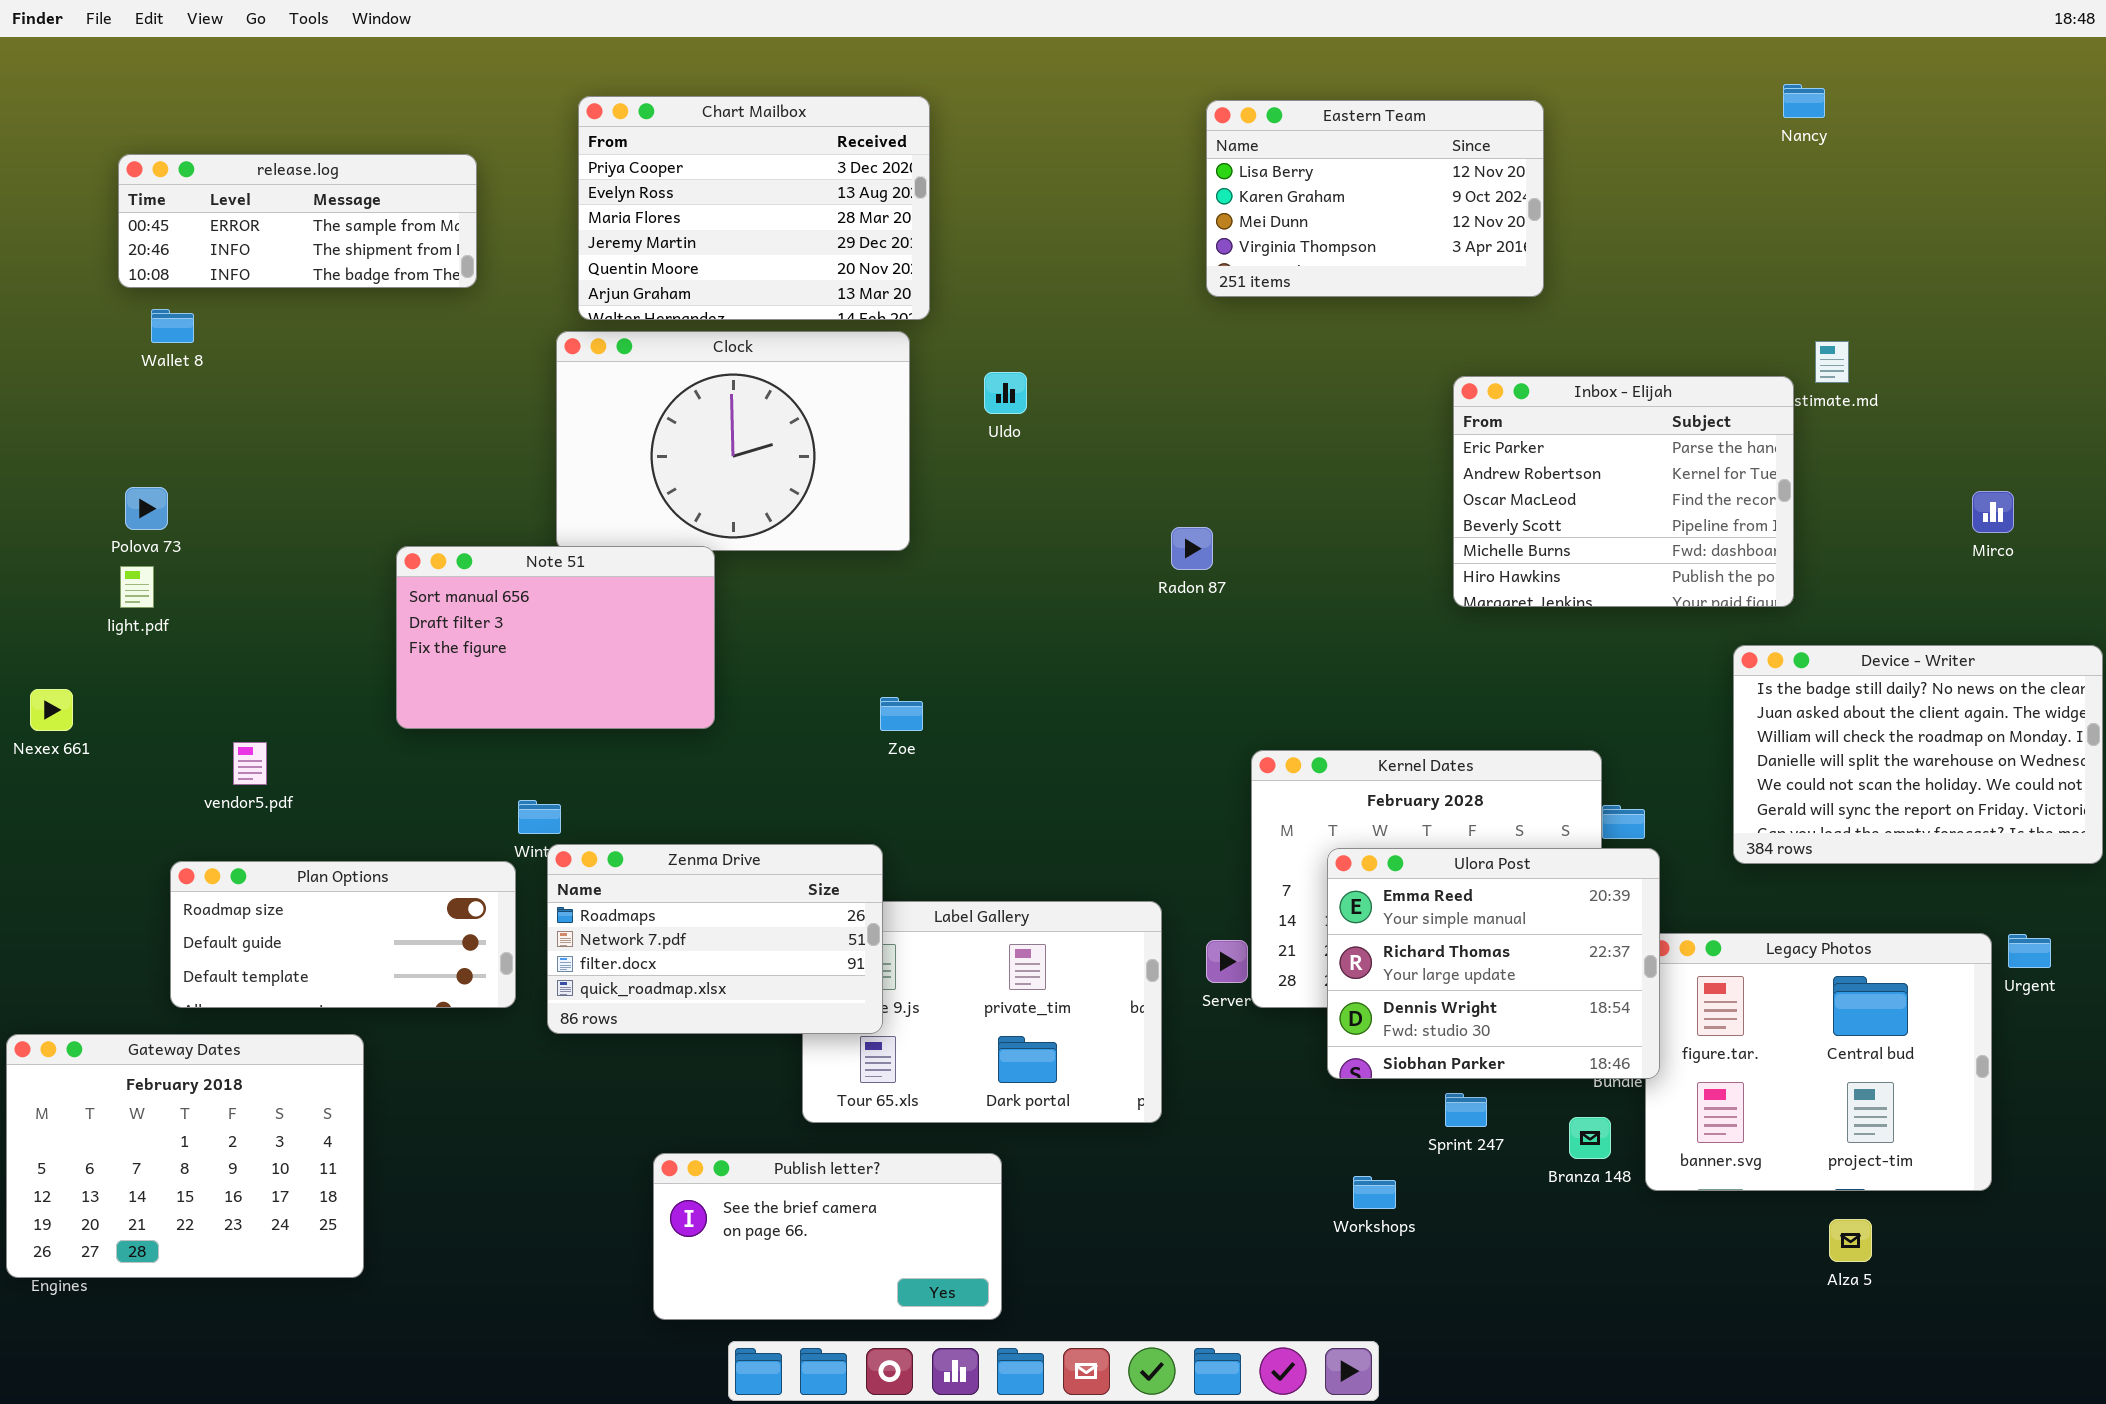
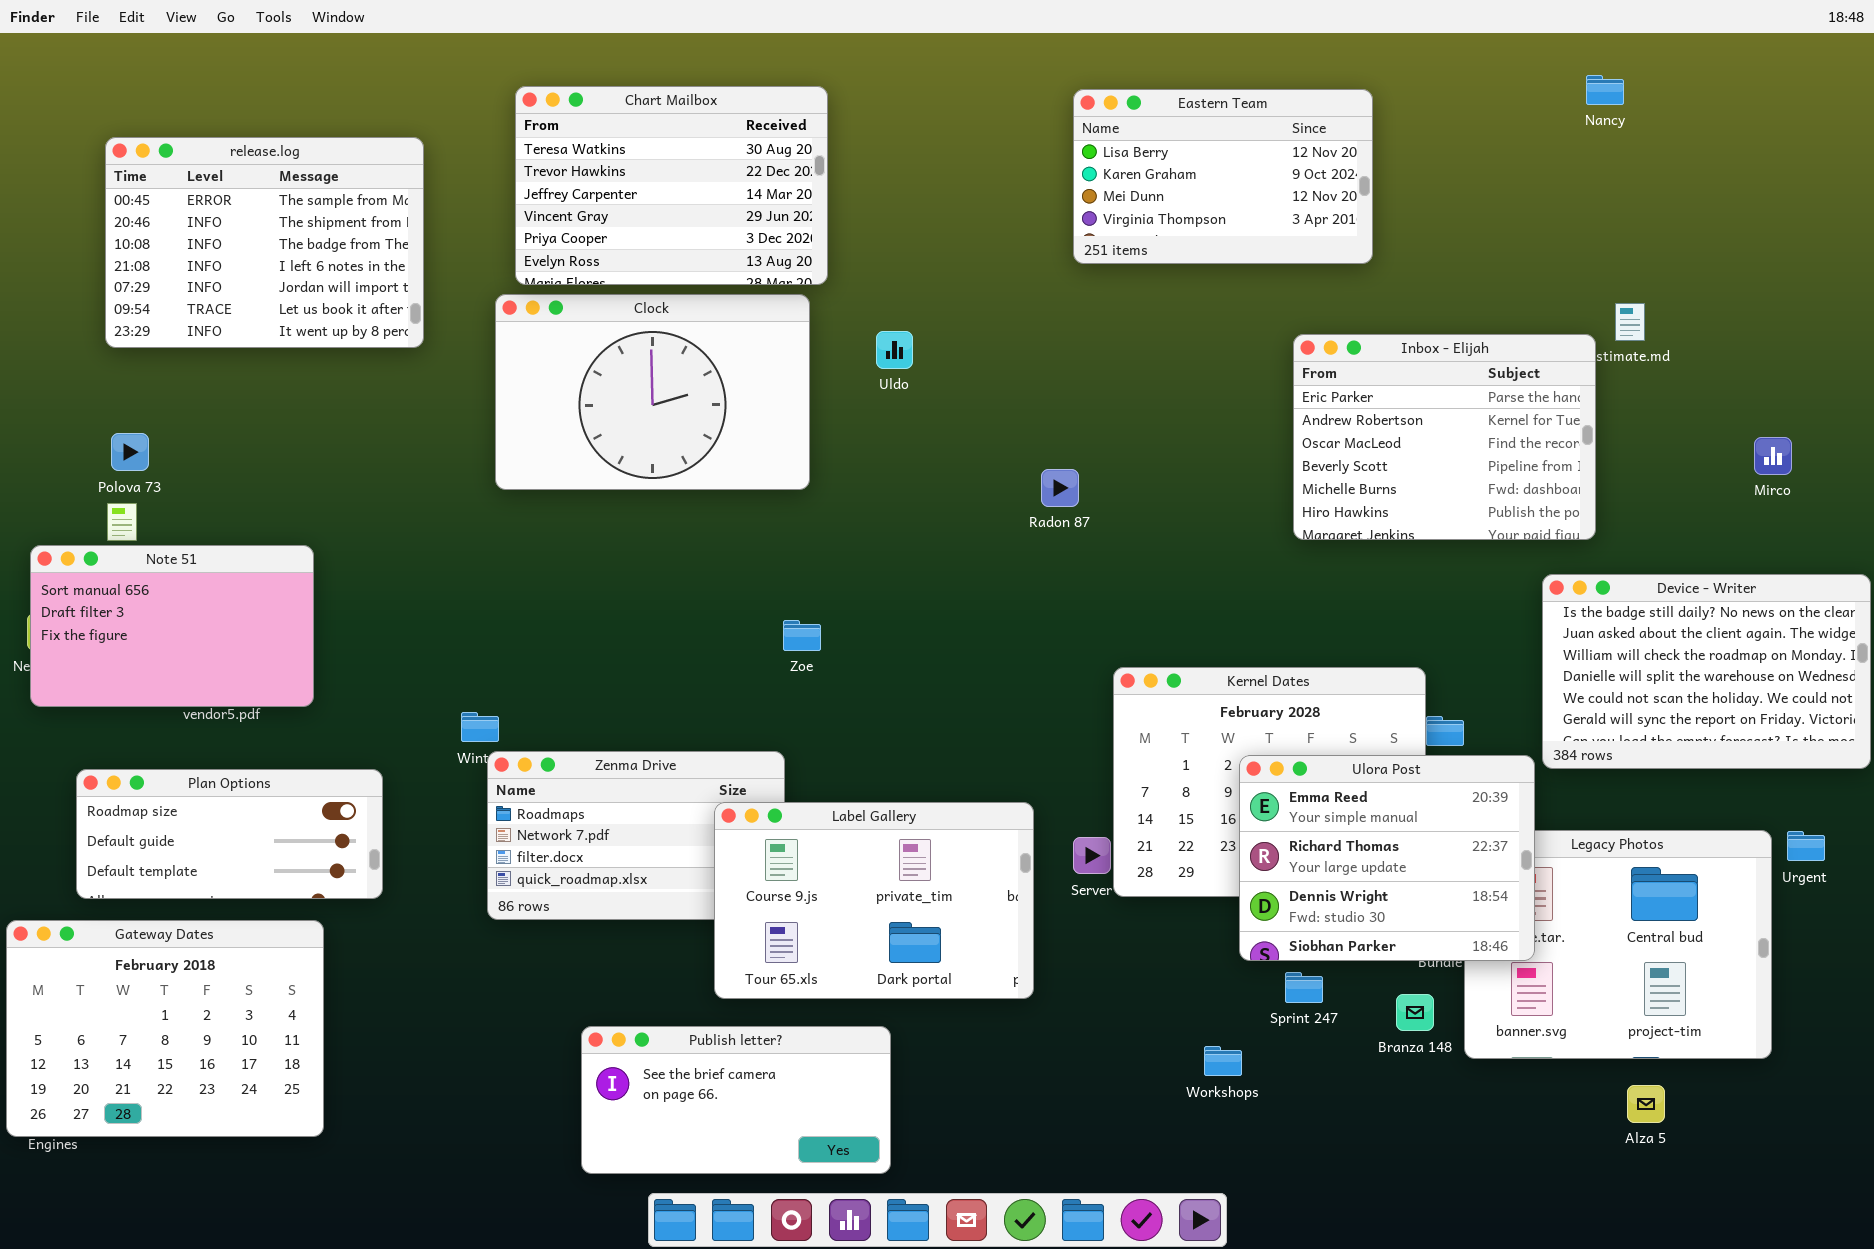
Chart Mailbox: [578,96,930,320] -> [515,86,828,285], scrolled up 4 rows
release.log: [118,154,477,288] -> [105,137,424,348], resized
Note 51: [396,546,715,729] -> [30,545,314,707], moved
Ulora Post: [1327,848,1660,1079] -> [1239,755,1535,961], moved
Plan Options: [170,861,516,1008] -> [76,769,383,899], moved
Label Gallery: [802,901,1162,1123] -> [714,802,1034,999], raised

